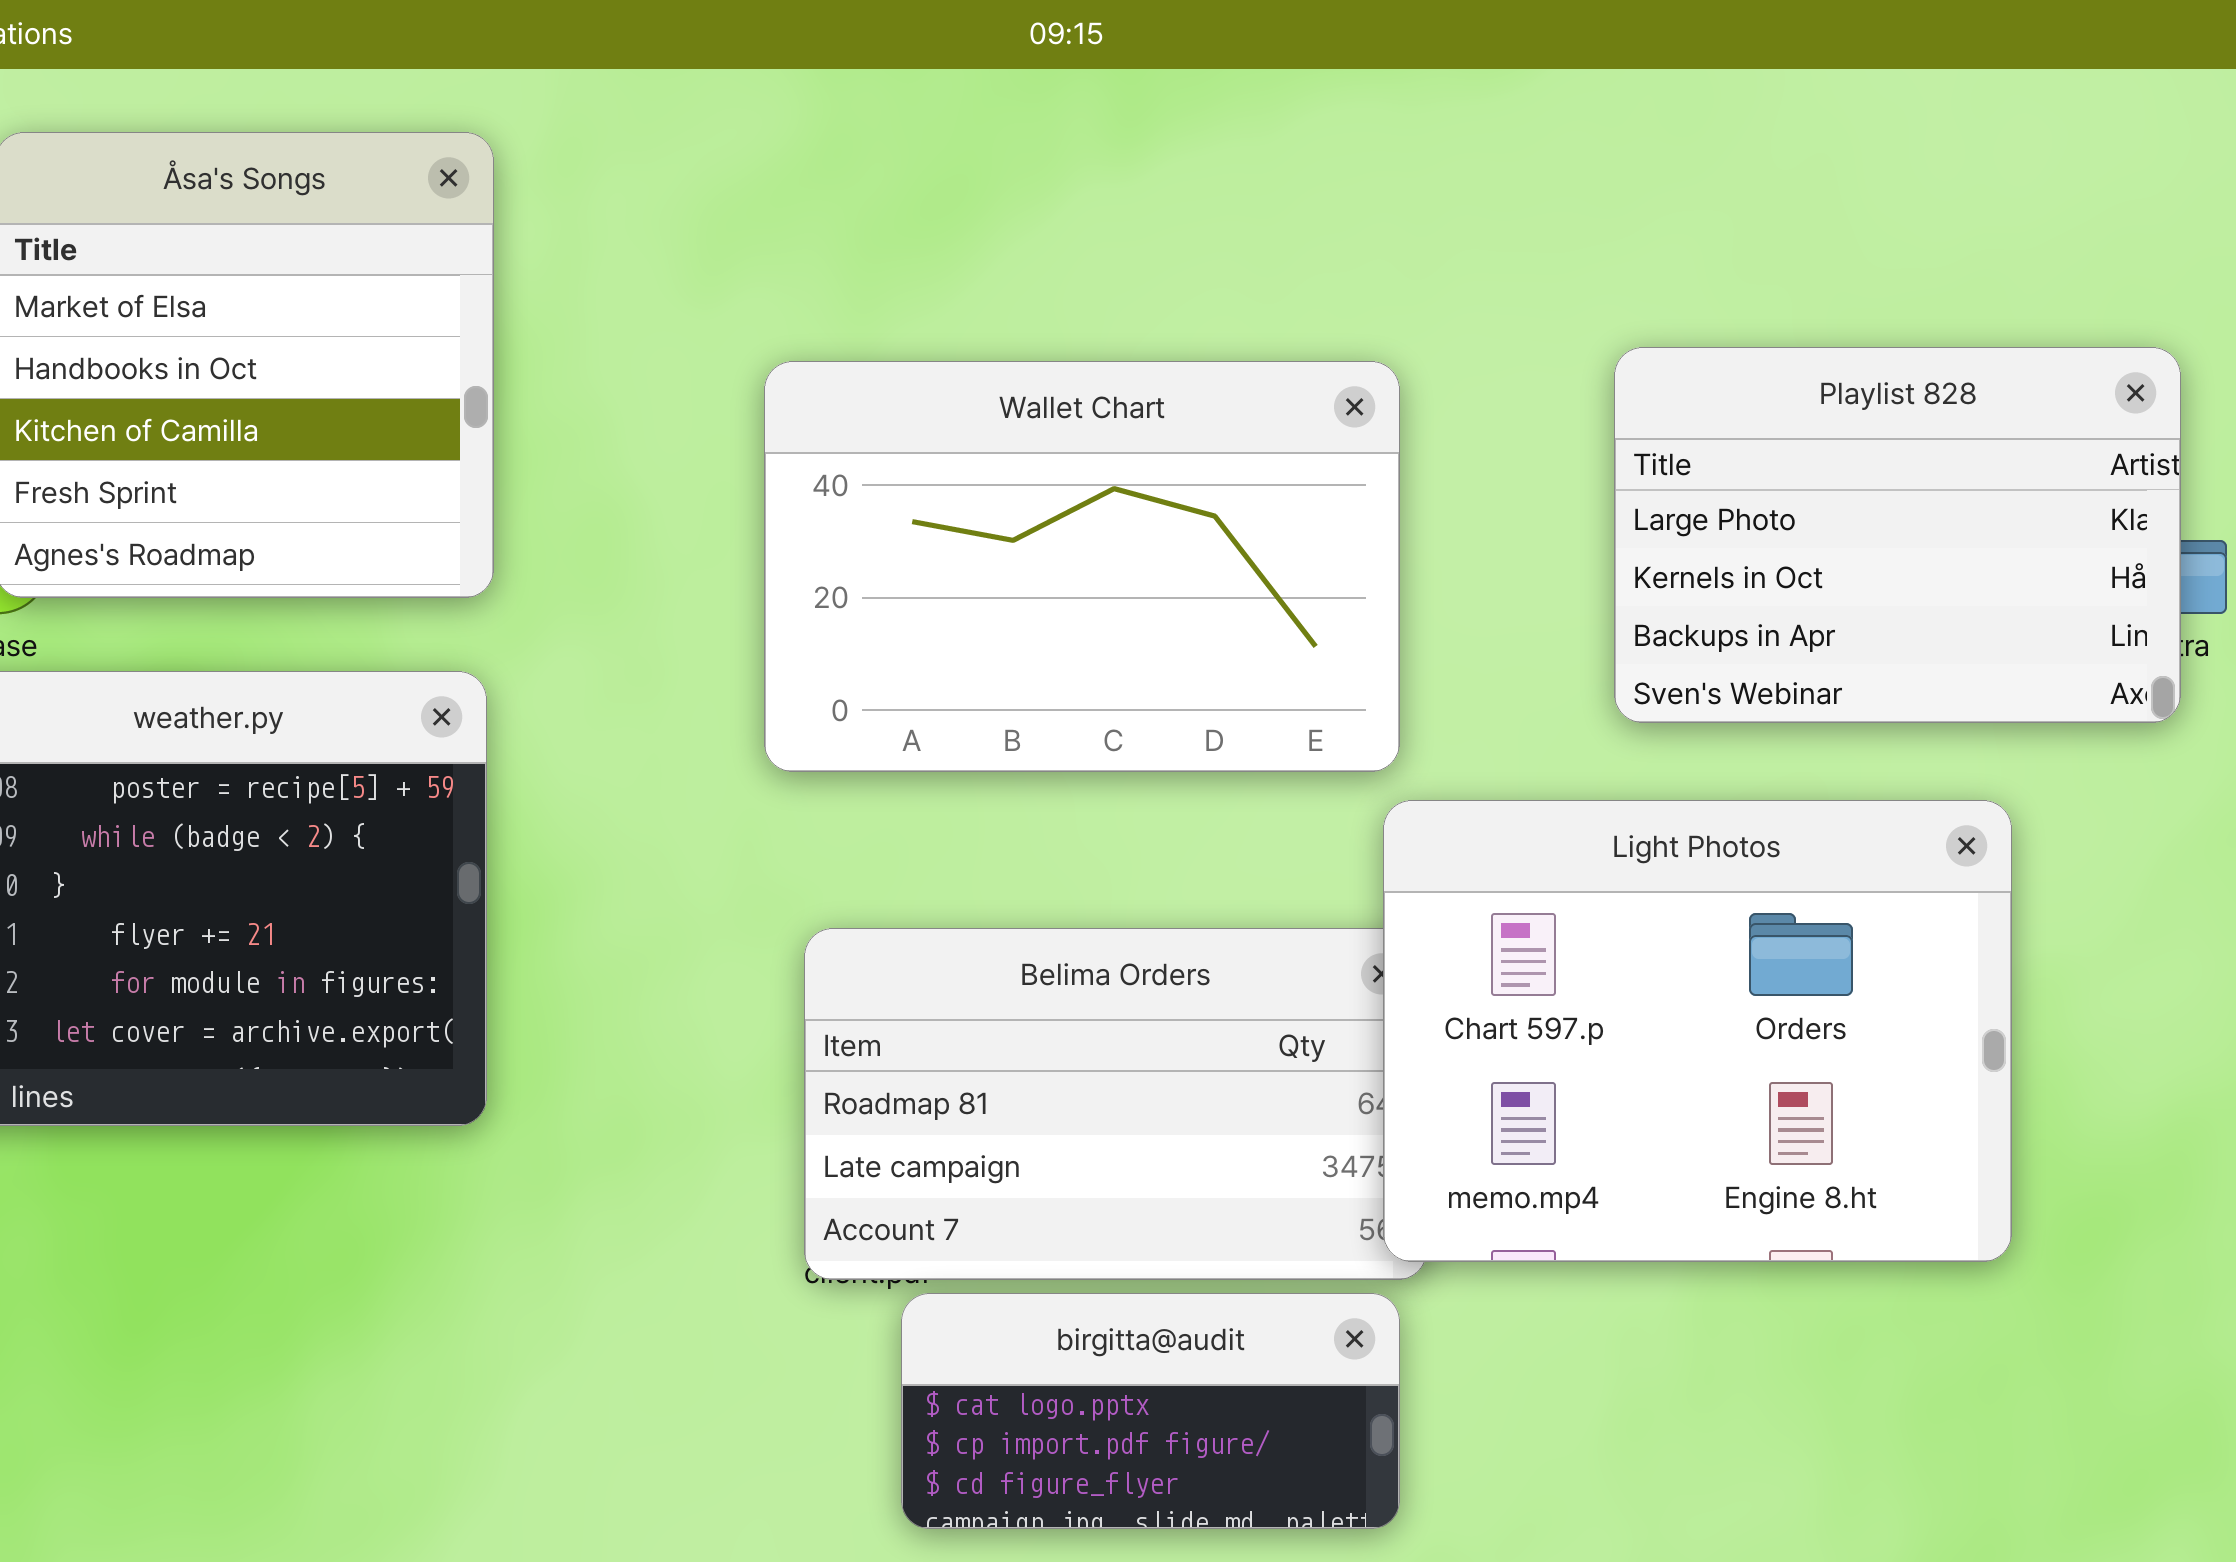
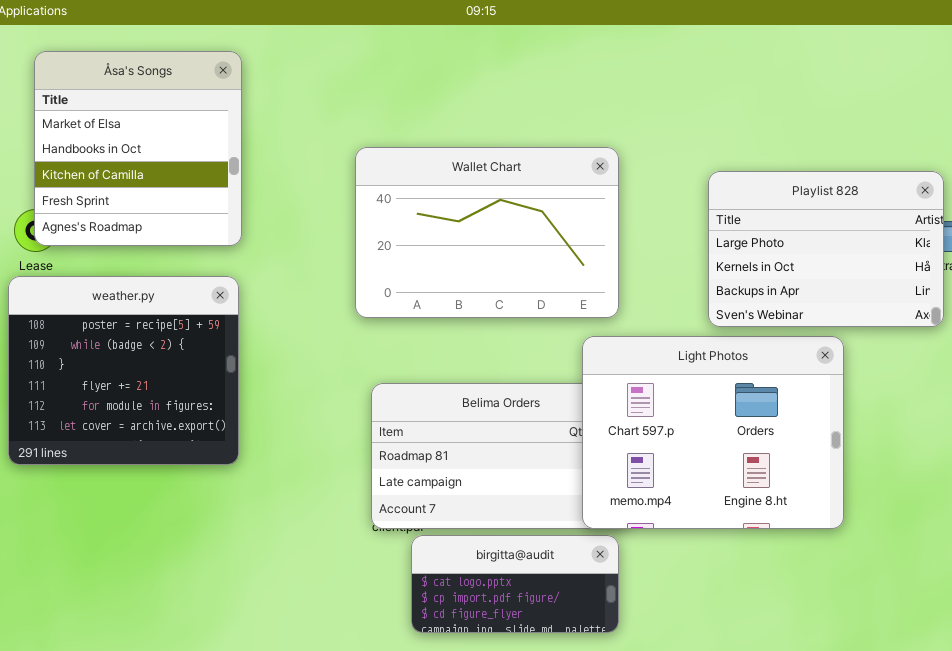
Playlist 828: [1614,347,2181,723] -> [708,171,944,327], moved
Light Photos: [1383,800,2012,1262] -> [582,336,844,529], moved

